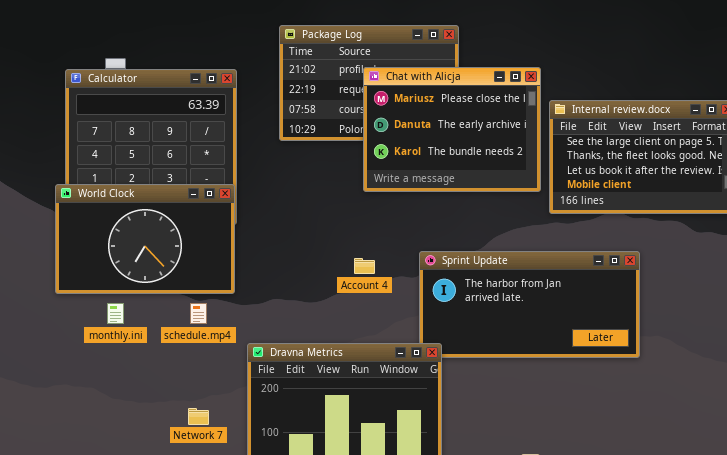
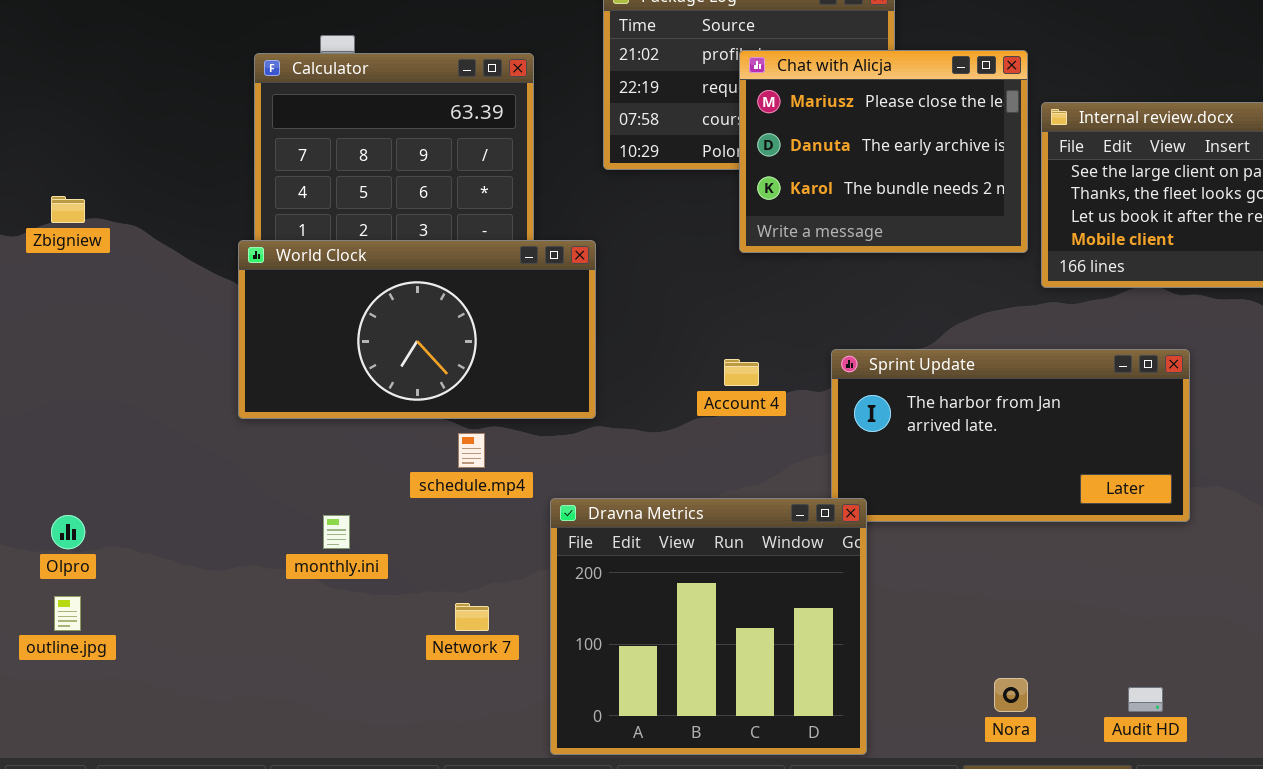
World Clock: [55,184,235,294] -> [238,240,596,419], resized
monthly.ini: [107,303,124,324] -> [323,515,350,549], moved

